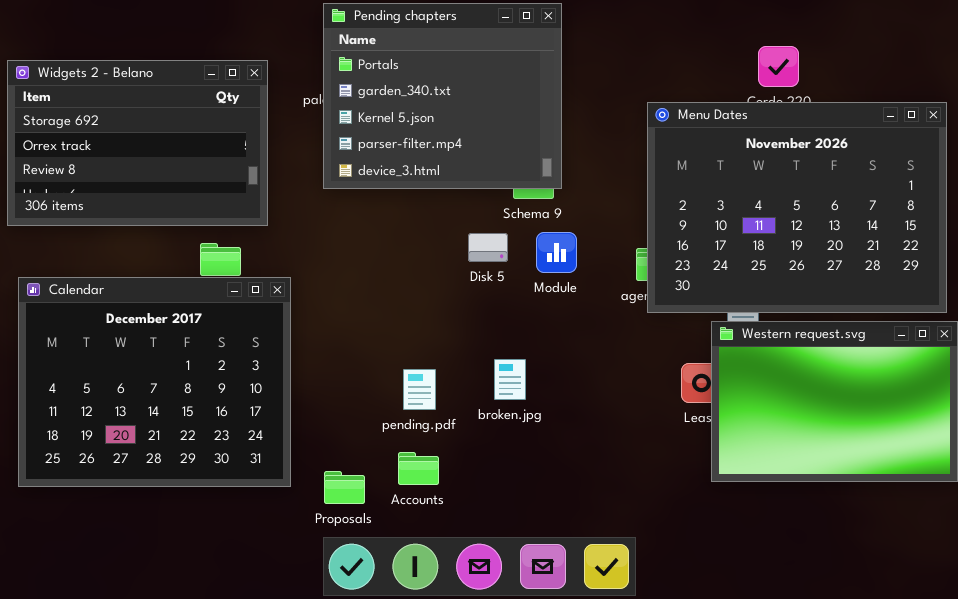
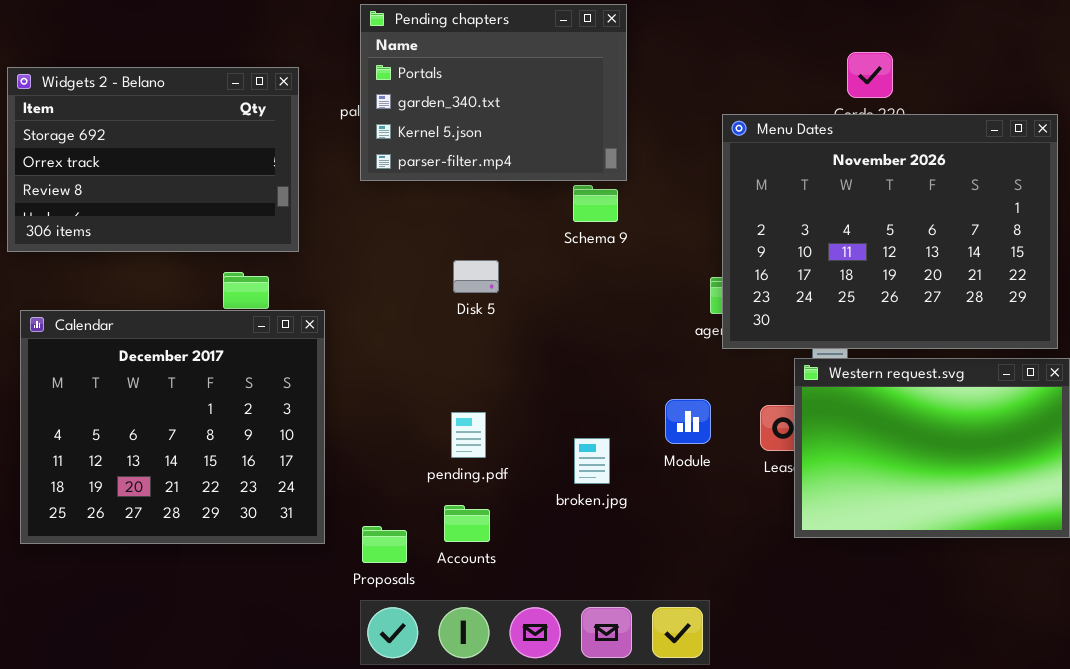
Pending chapters: [323,3,562,189] -> [360,4,627,181], resized
Module: [536,232,577,273] -> [665,399,711,444], moved
Disk 5: [468,233,508,262] -> [453,260,499,293], moved
broken.jpg: [494,359,526,400] -> [574,438,610,484], moved

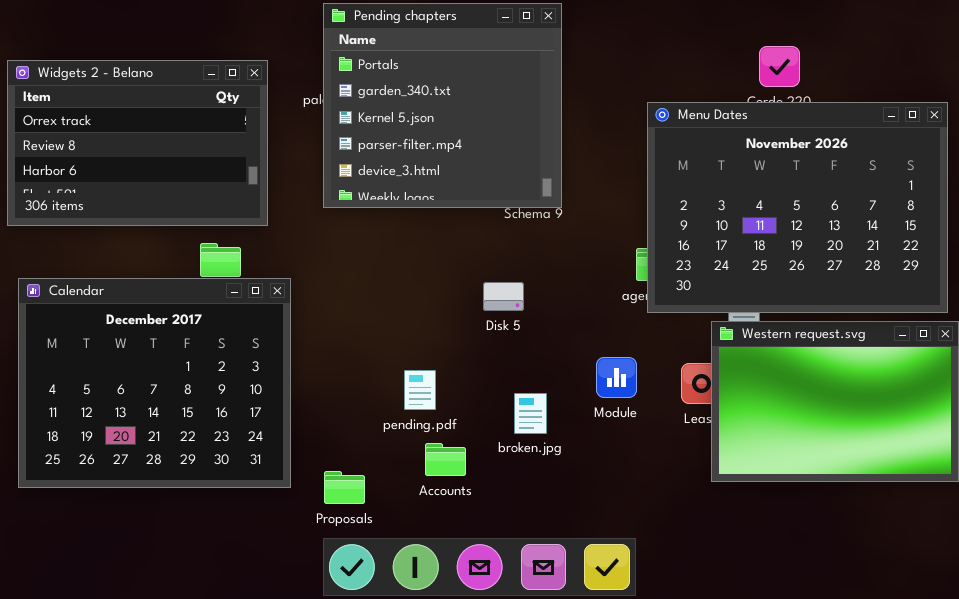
Pending chapters: [360,4,627,181] -> [323,3,562,208], resized
Widgets 2 - Belano: [7,67,299,252] -> [7,60,268,226], scrolled down 1 row
Disk 5: [453,260,499,293] -> [483,282,524,311], moved
Accounts: [444,505,490,542] -> [425,443,466,476], moved

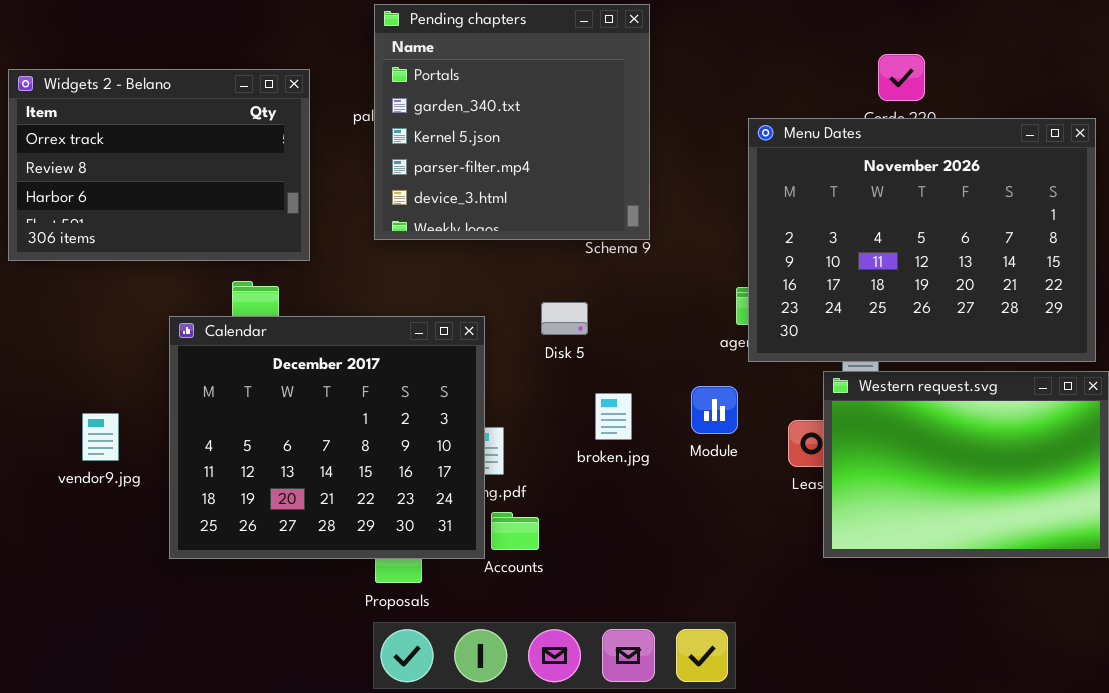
Calendar: [18,278,291,488] -> [169,316,485,559], moved
Disk 5: [483,282,524,311] -> [541,302,588,335], moved
Module: [596,357,637,398] -> [691,386,738,434], moved
broken.jpg: [514,393,547,434] -> [595,393,632,440], moved

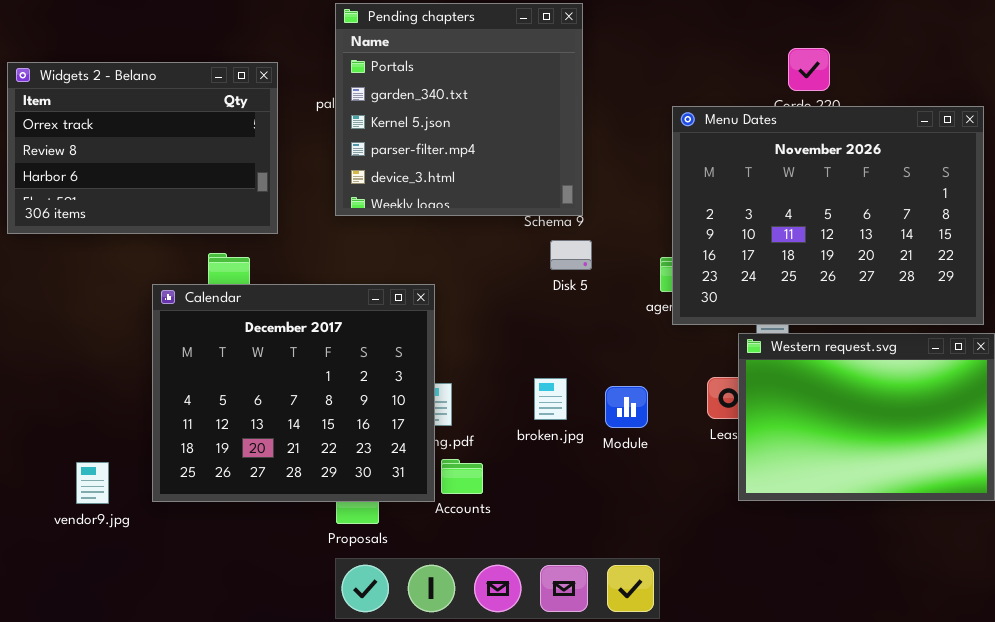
Disk 5: [541,302,588,335] -> [550,240,592,270], moved
Module: [691,386,738,434] -> [605,386,648,428], moved
broken.jpg: [595,393,632,440] -> [534,378,567,420], moved
vendor9.jpg: [82,413,119,461] -> [76,462,109,504], moved

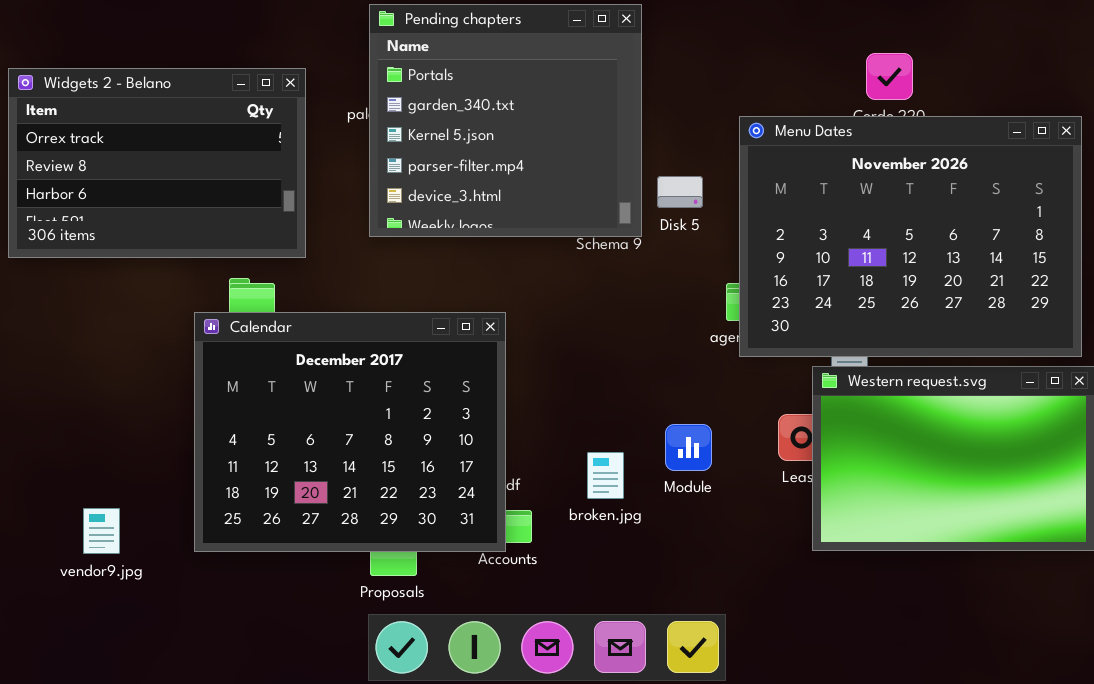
Disk 5: [550,240,592,270] -> [657,176,703,208], moved
Calendar: [152,284,435,502] -> [194,312,506,552], moved
broken.jpg: [534,378,567,420] -> [587,452,624,499], moved

